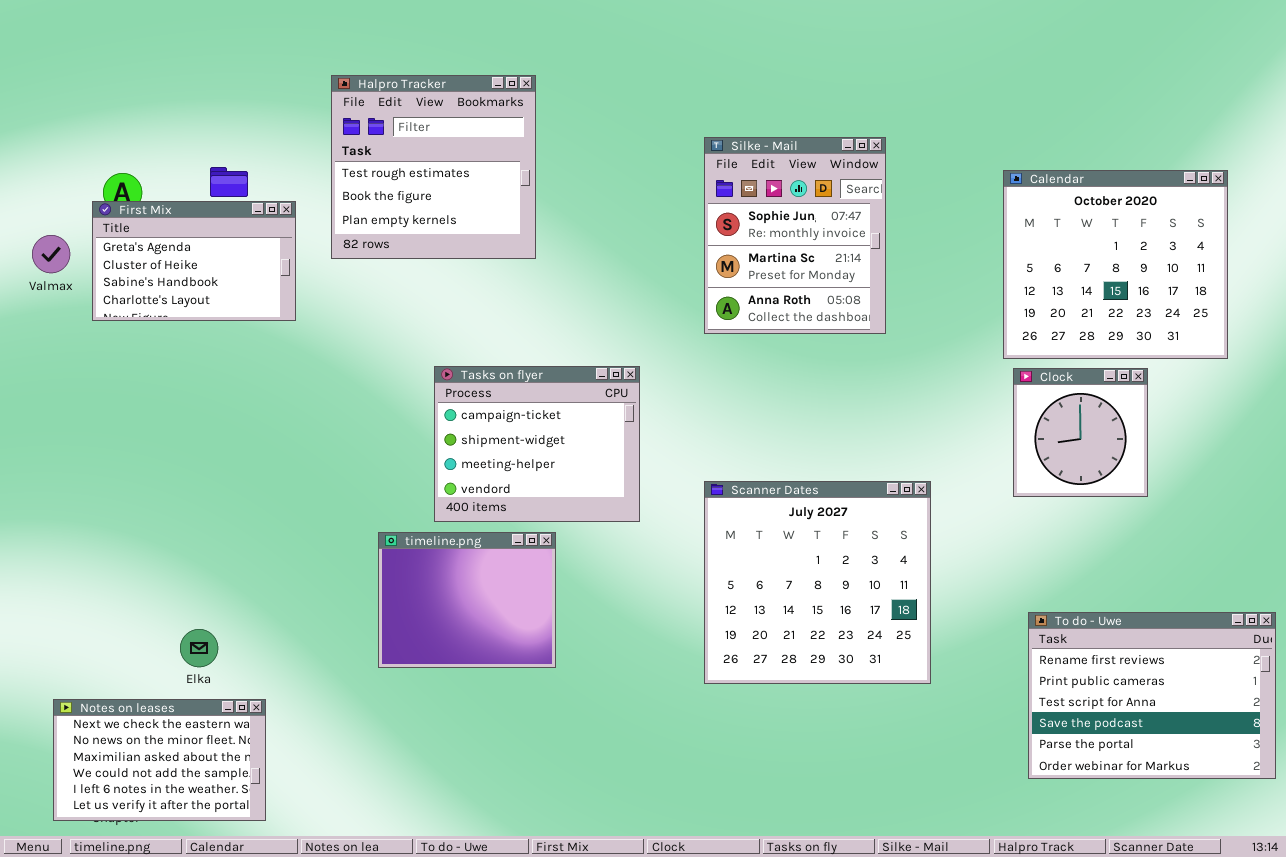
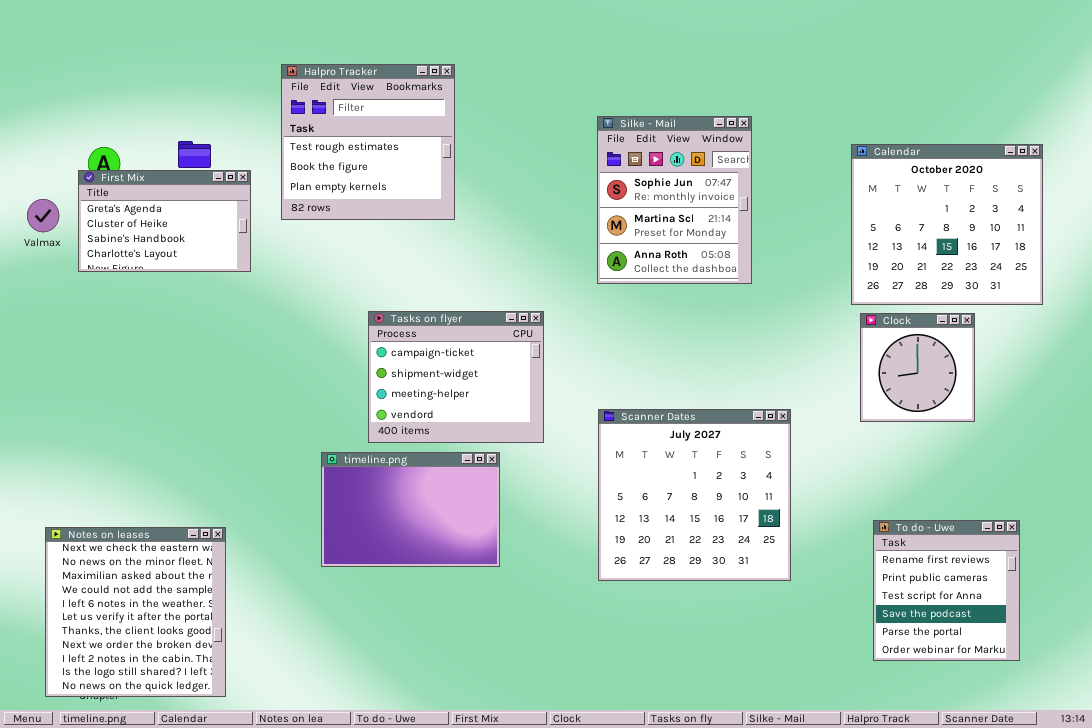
timeline.png: [378,532,556,668] -> [321,452,500,567], resized
To do - Uwe: [1028,612,1276,779] -> [873,520,1020,661], resized
Notes on leases: [53,699,266,821] -> [45,527,226,697], resized

